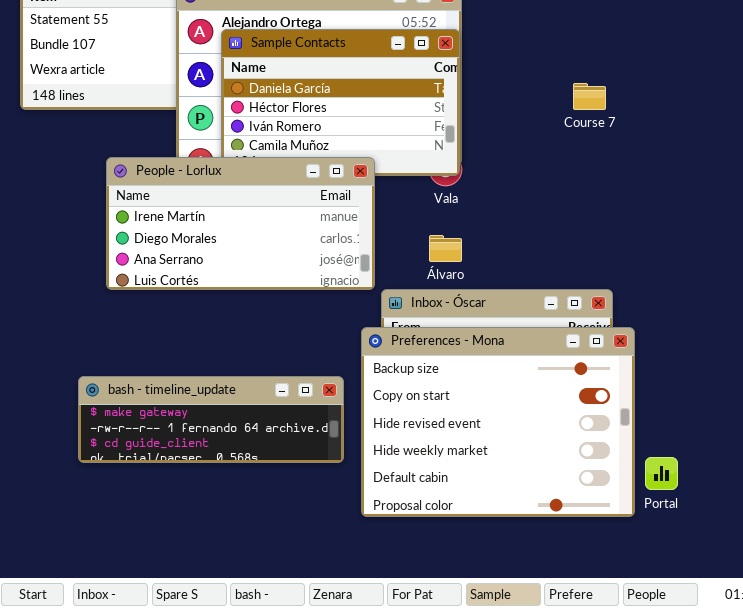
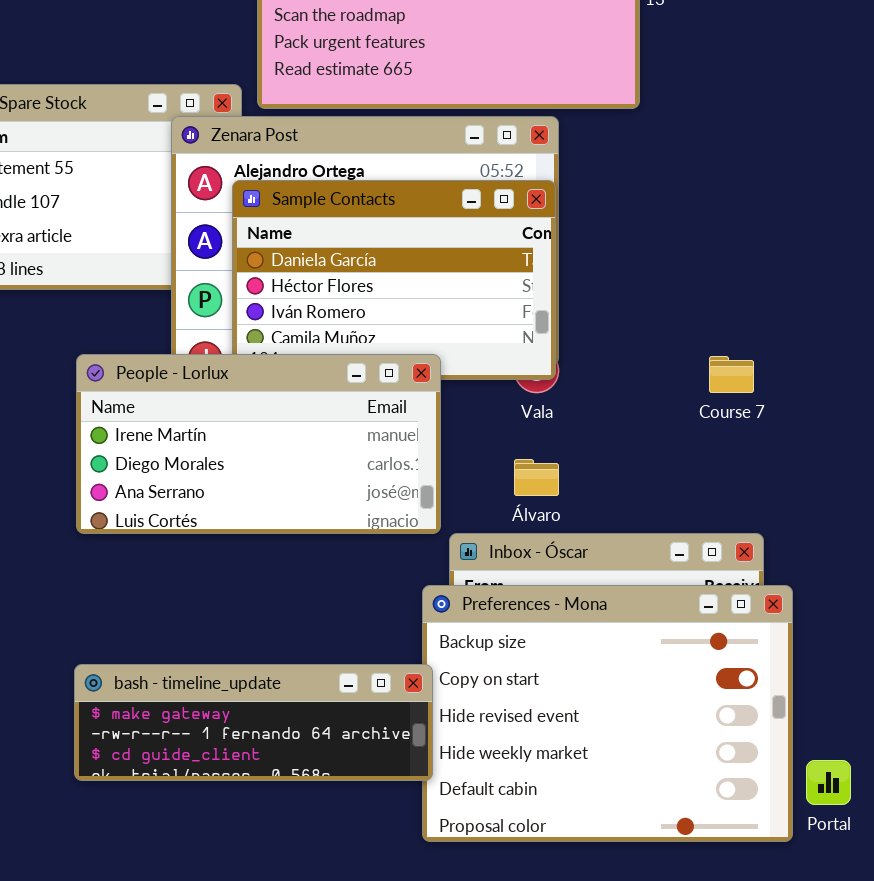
Course 7: [573,83,606,110] -> [709,356,754,393], moved
bash - timeline_update: [78,376,344,463] -> [74,664,433,781], moved

